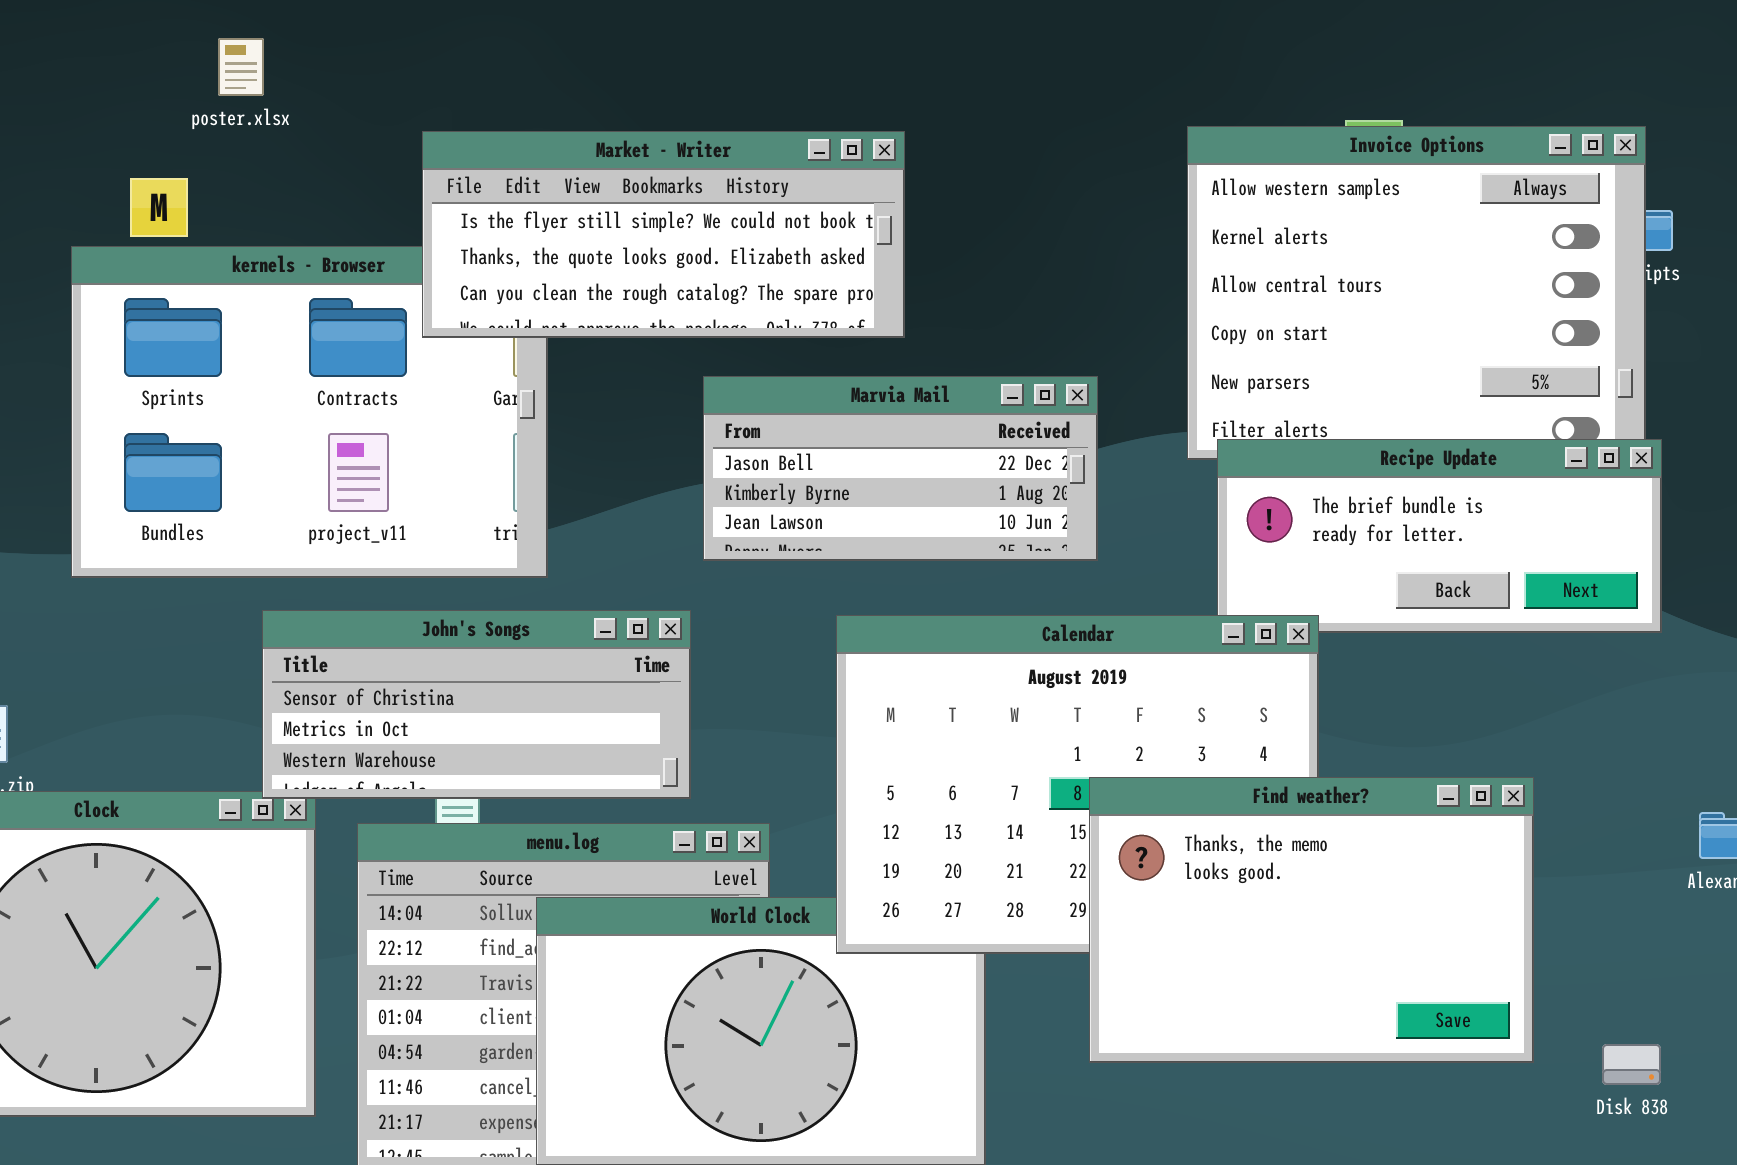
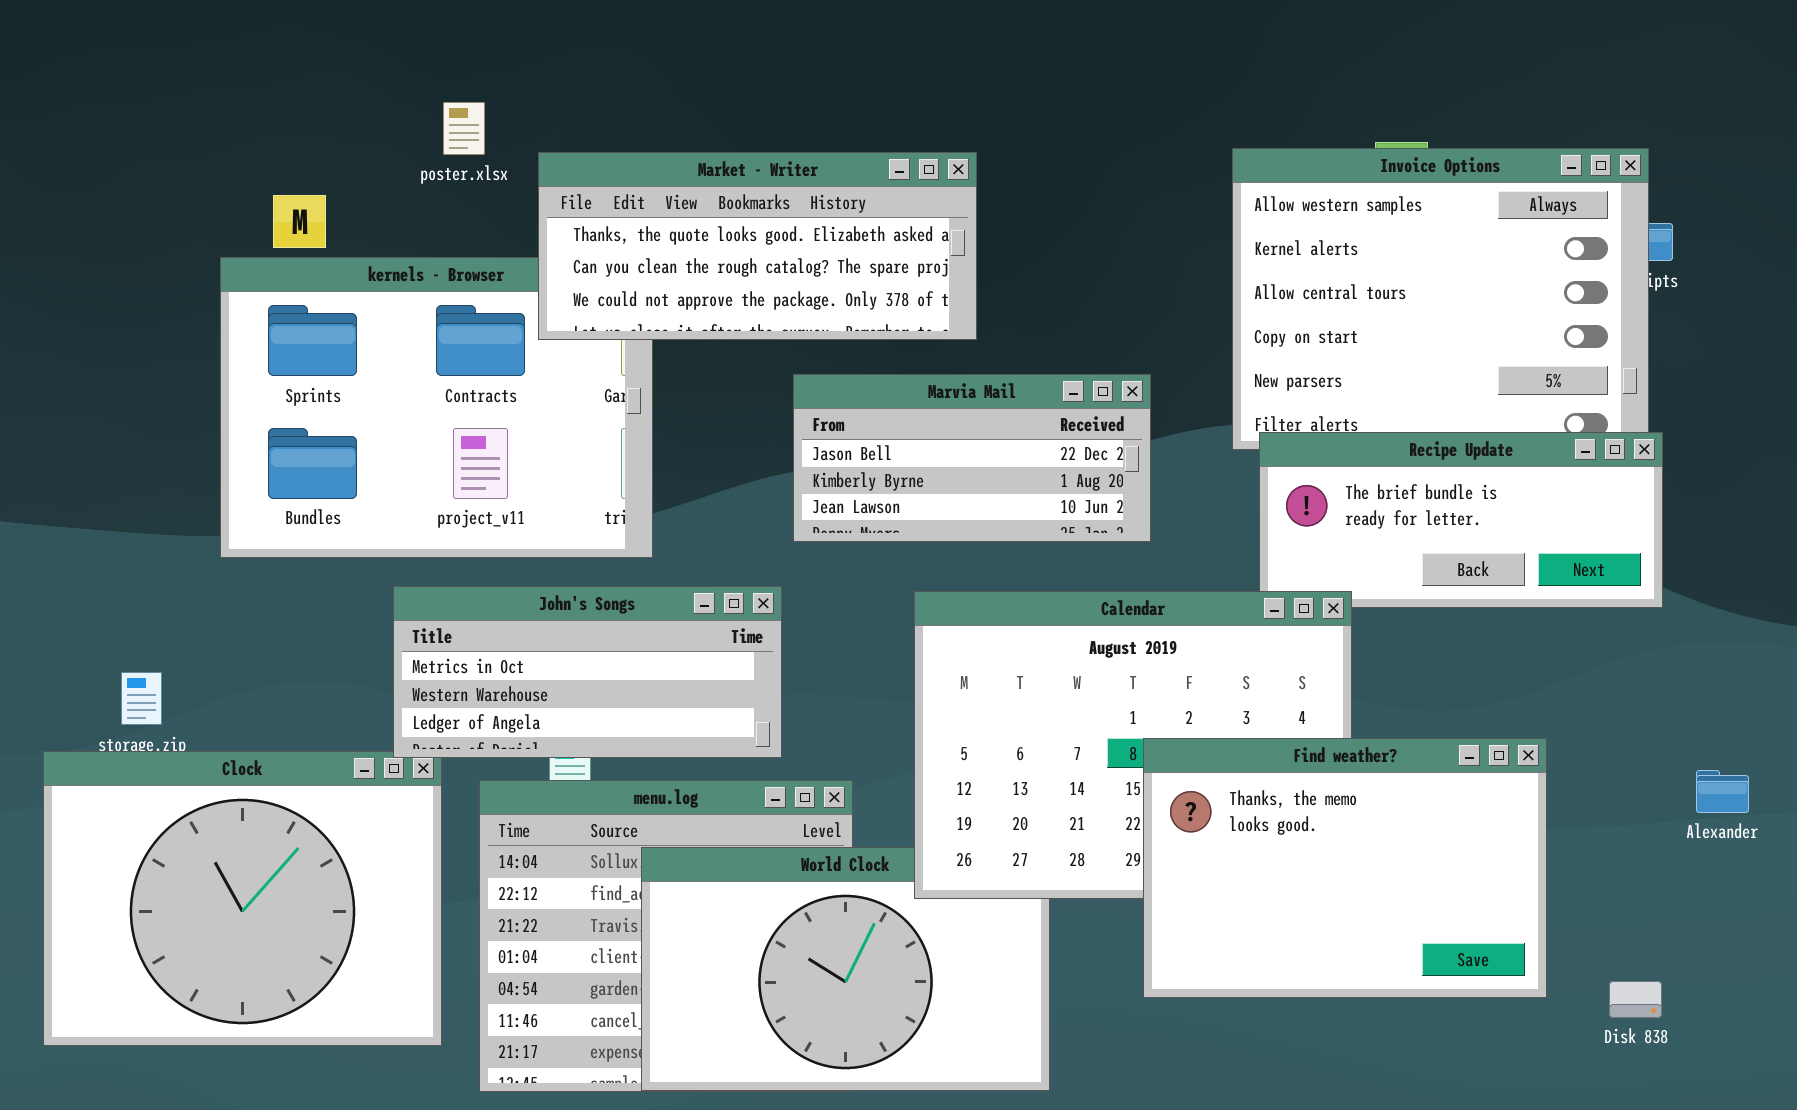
poster.xlsx: [218,38,264,96] -> [443,102,485,155], moved
Market - Writer: [422,131,905,338] -> [538,152,977,340], scrolled down 1 row
John's Songs: [262,610,691,799] -> [393,586,782,758], scrolled down 1 row

